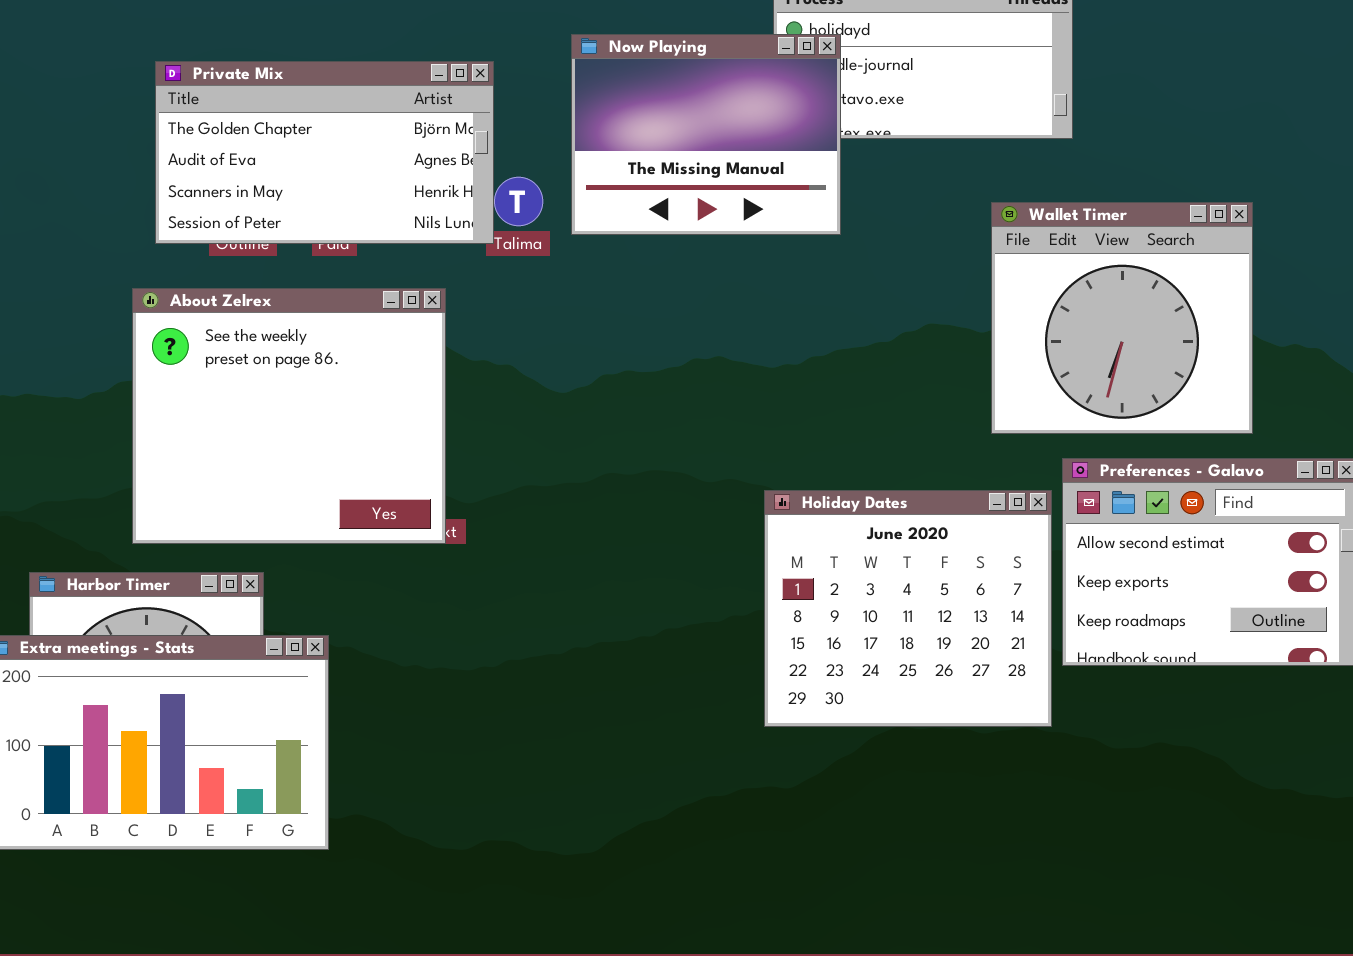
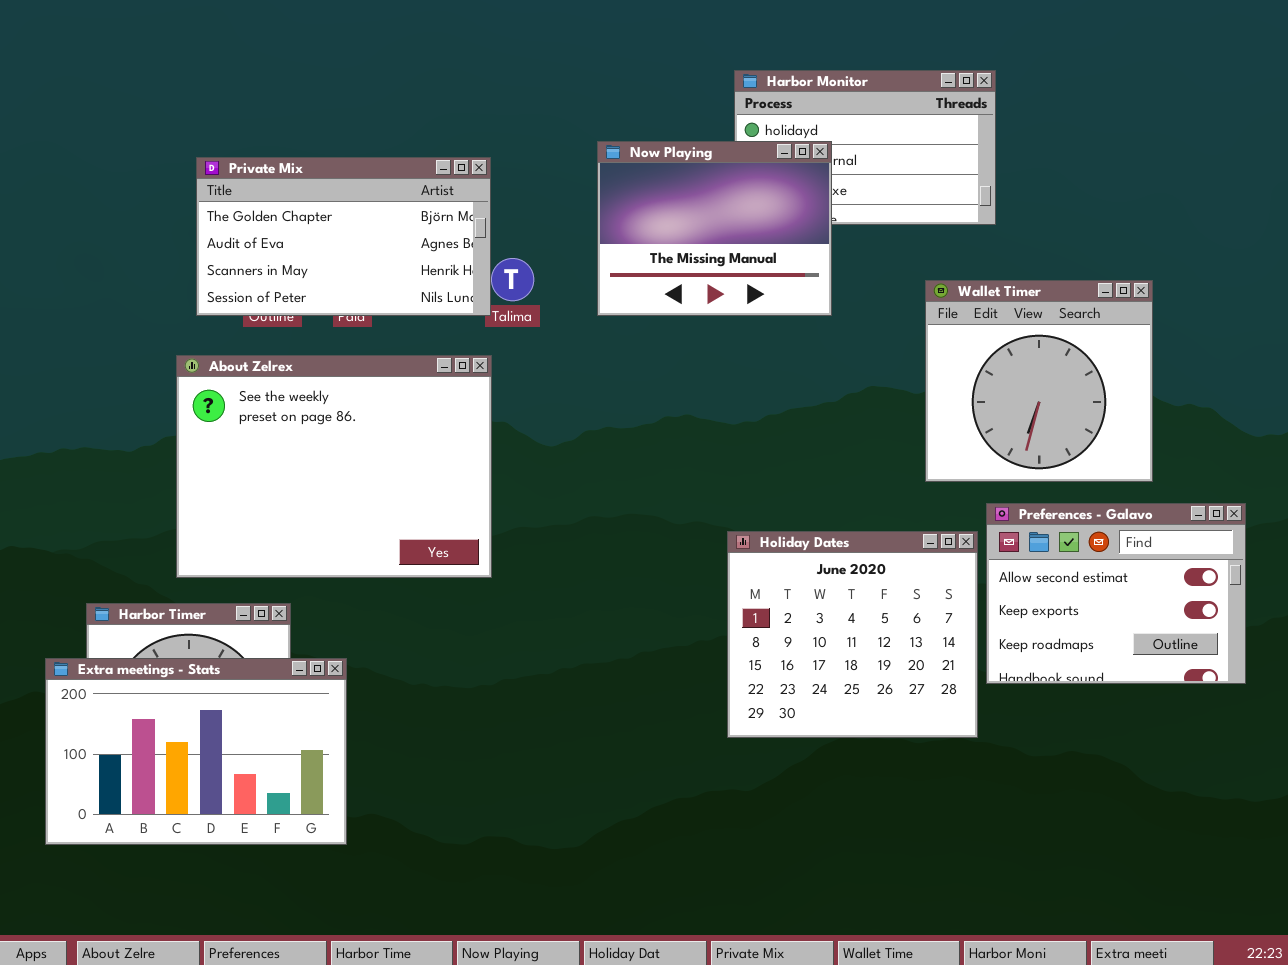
Now Playing: [571,34,841,235] -> [597,141,832,316], moved
About Zelrex: [132,288,446,544] -> [176,355,492,578], resized

